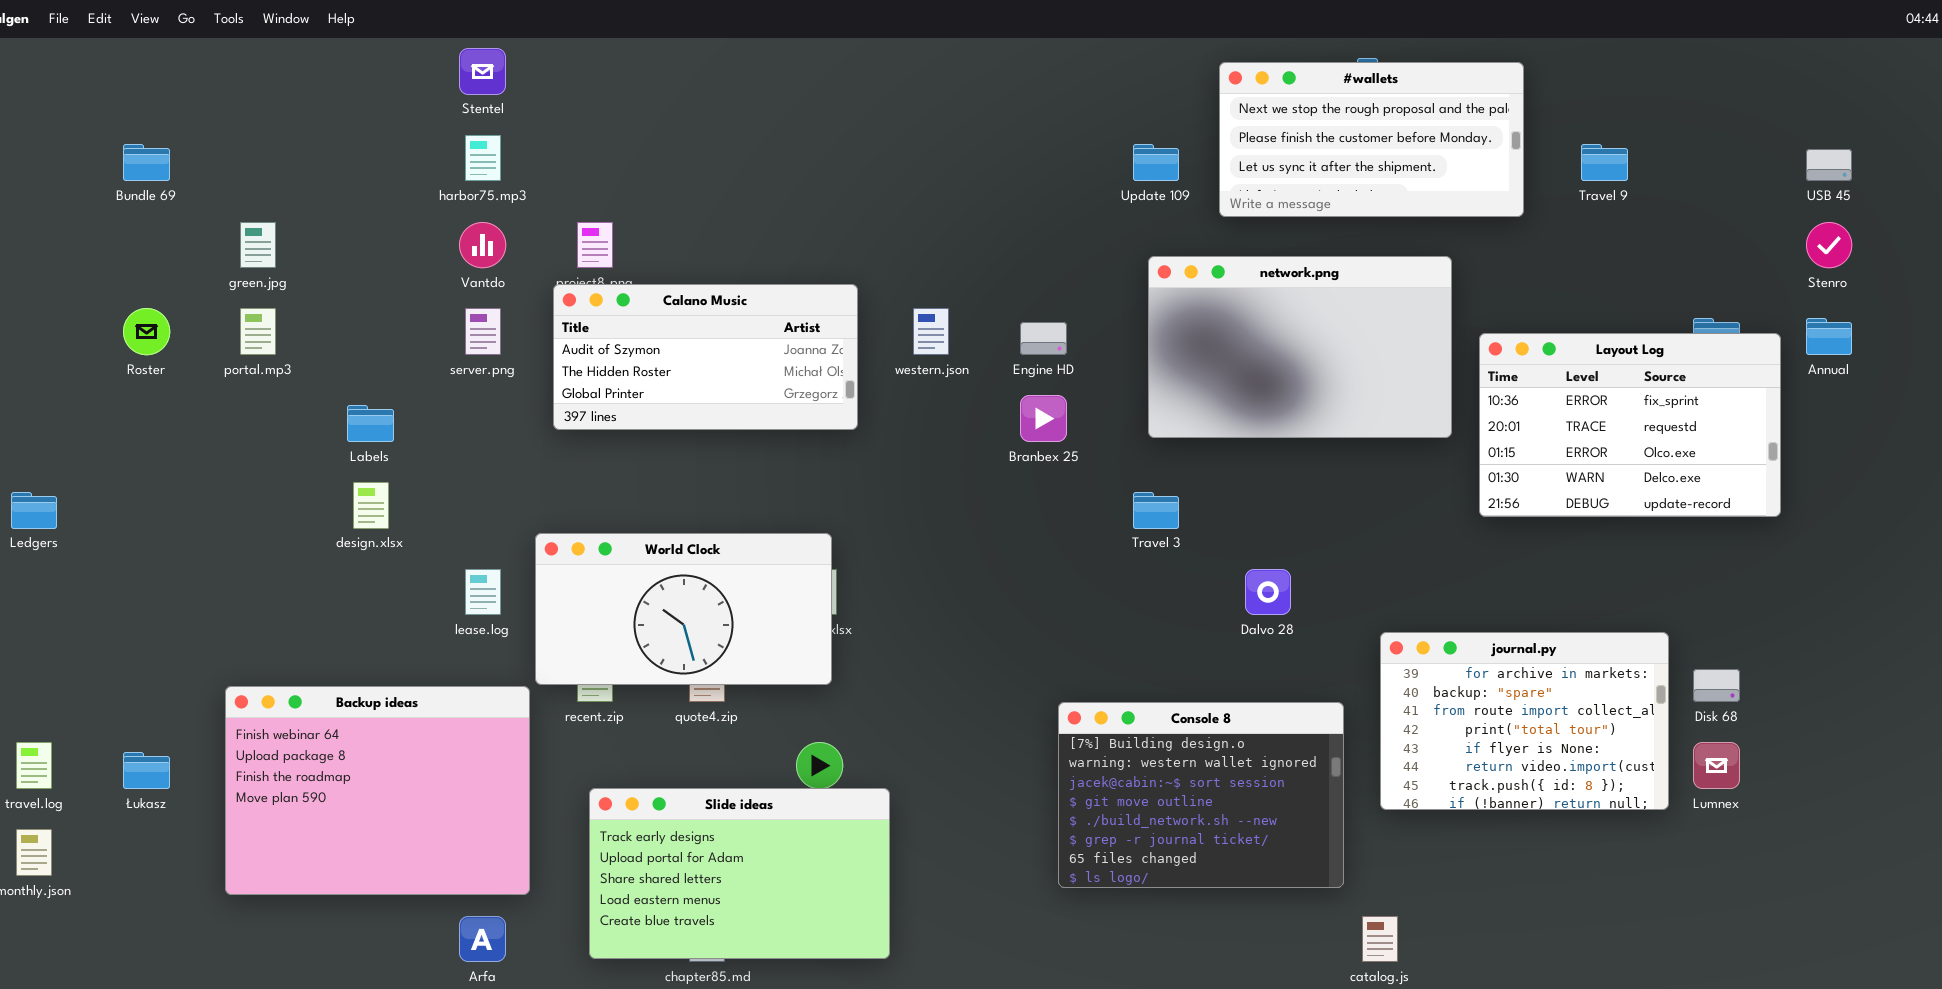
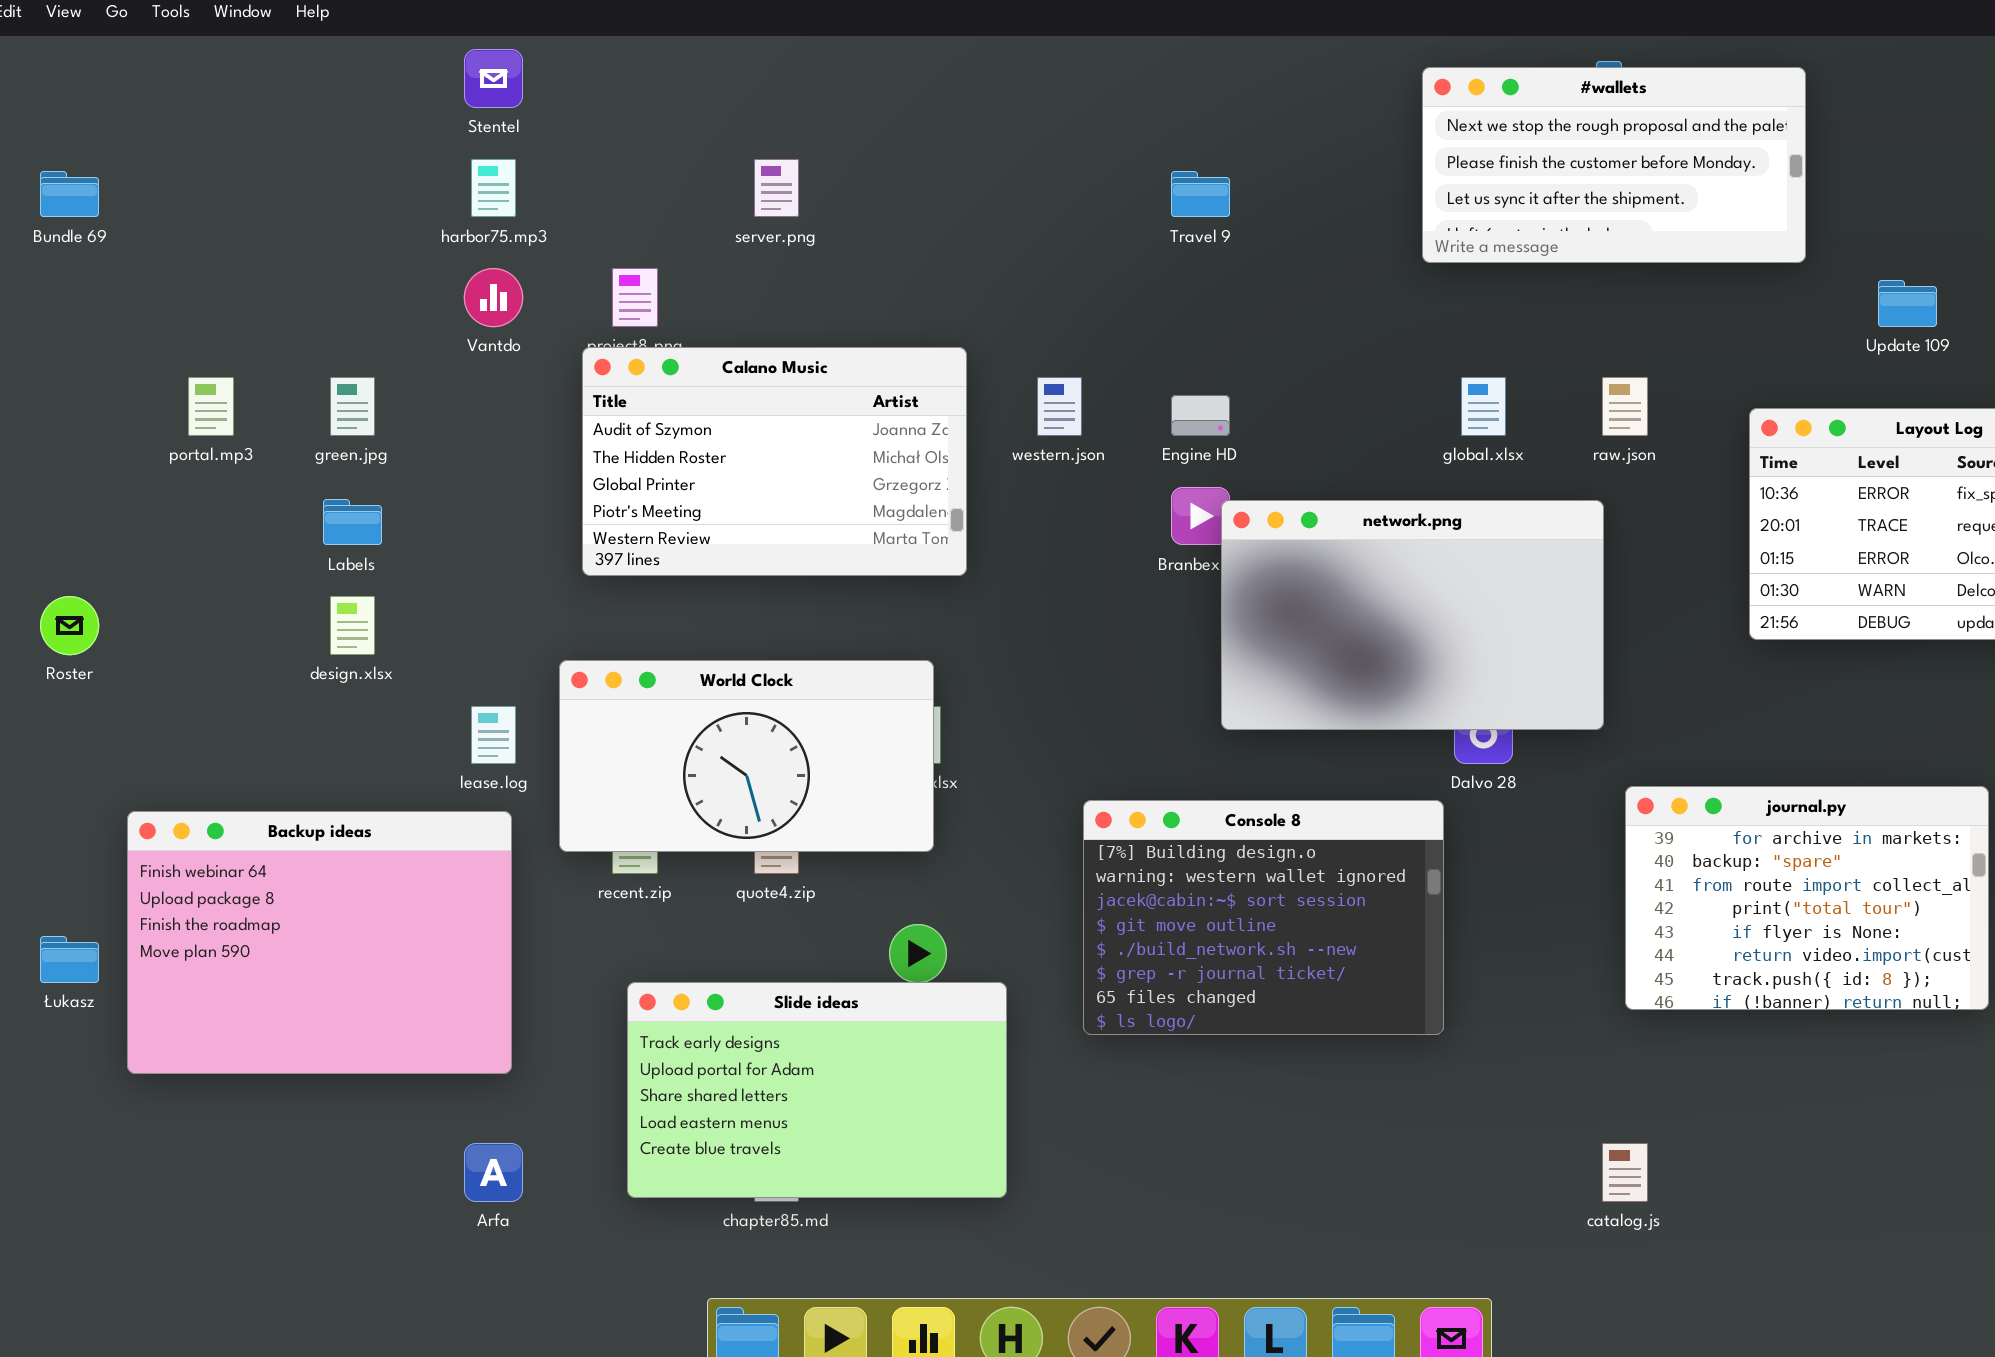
Update 109: [1133,144,1179,181] -> [1878,280,1937,327], moved
Travel 9: [1581,144,1628,181] -> [1171,171,1230,217], moved
green.jpg: [240,222,276,268] -> [330,377,375,436], moved
network.png: [1148,256,1452,438] -> [1221,500,1604,730], moved
Calano Music: [553,284,858,430] -> [582,347,967,576], resized
Roster: [123,308,170,355] -> [40,596,99,655], moved
server.png: [465,308,501,355] -> [754,159,799,217], moved
Backup ideas: [225,686,530,895] -> [127,811,512,1074], moved
Console 8: [1058,702,1344,888] -> [1083,800,1444,1035], moved

